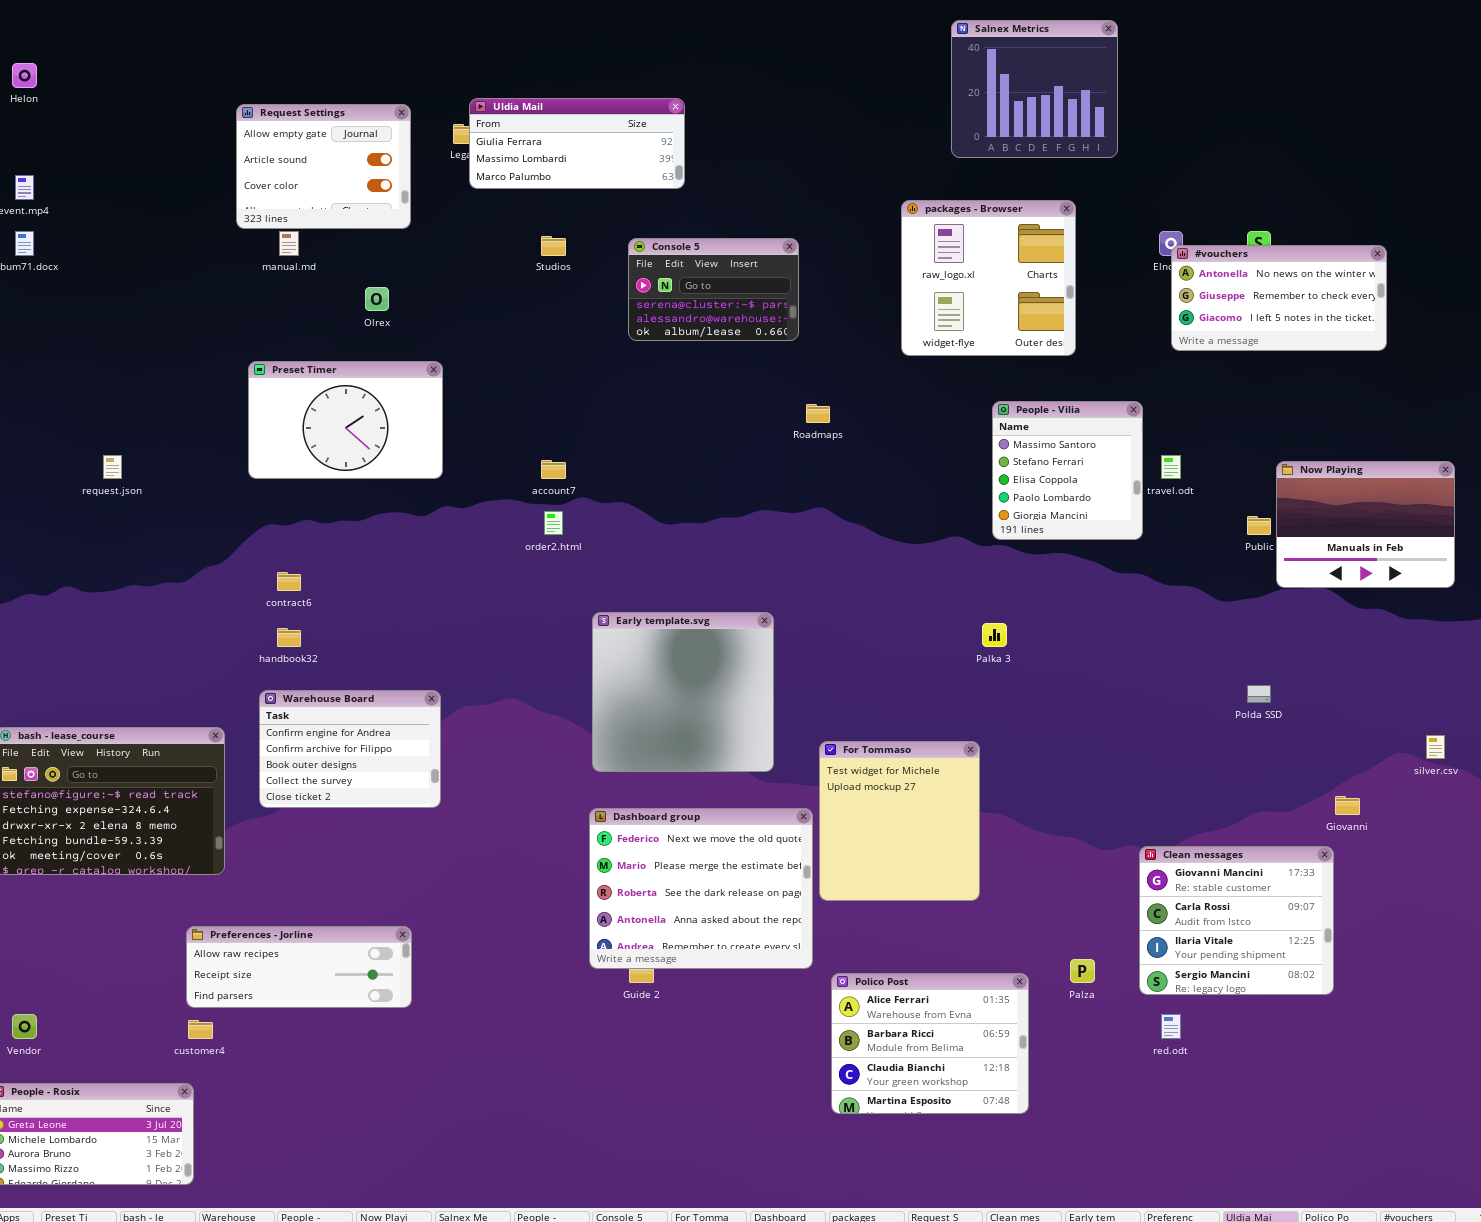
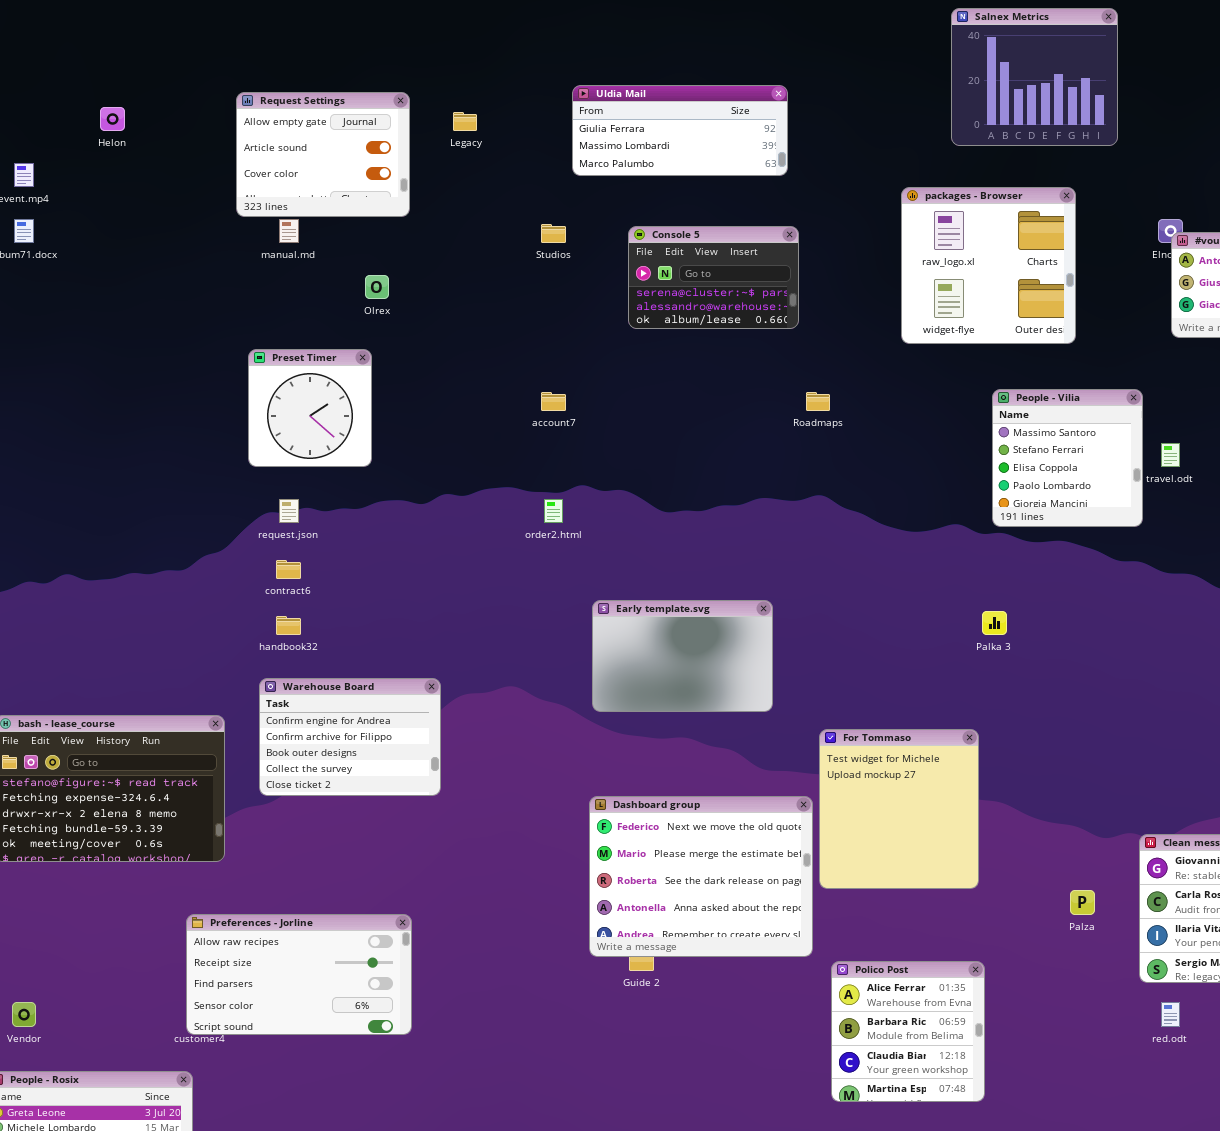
Helon: [12,63,37,88] -> [100,107,125,131], moved
Uldia Mail: [469,98,685,189] -> [572,85,788,176], moved
Preset Timer: [248,361,443,479] -> [248,349,372,467], resized
request.json: [103,455,122,479] -> [279,499,299,523], moved
account7: [541,460,566,479] -> [541,392,566,411], moved
Early template.svg: [592,612,774,772] -> [592,600,773,712], resized
Preferences - Jorline: [186,926,412,1008] -> [186,914,412,1035], resized
Palza: [1070,959,1095,983] -> [1070,890,1095,915], moved
Polico Post: [831,973,1029,1114] -> [831,961,985,1102], resized

